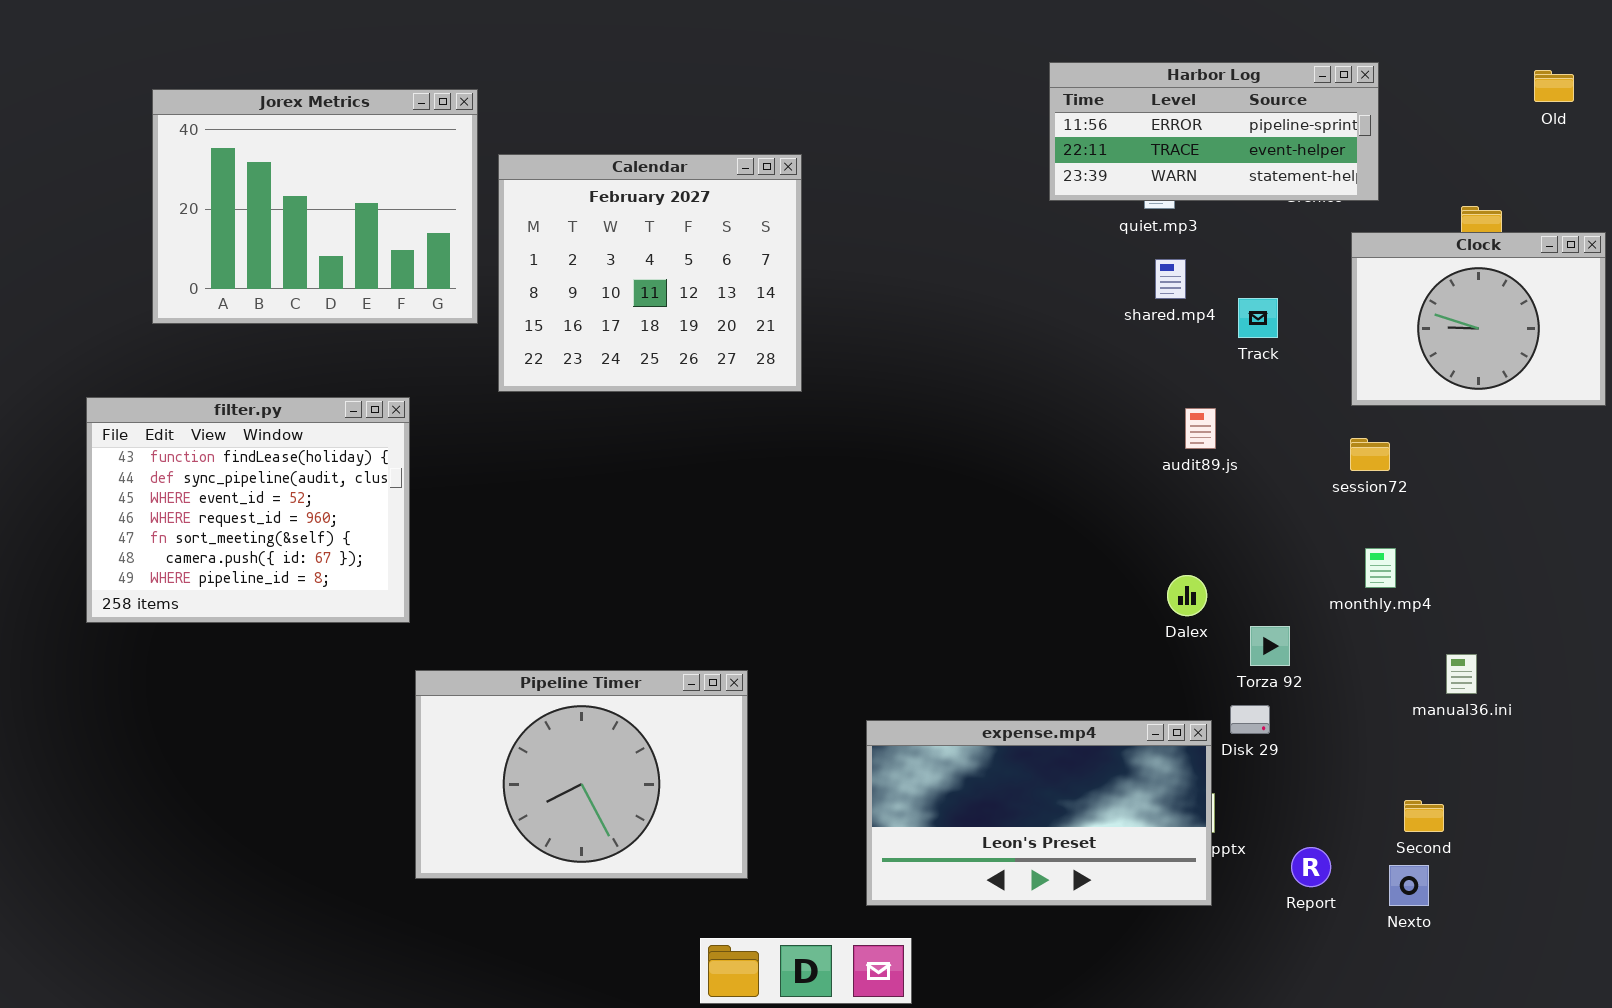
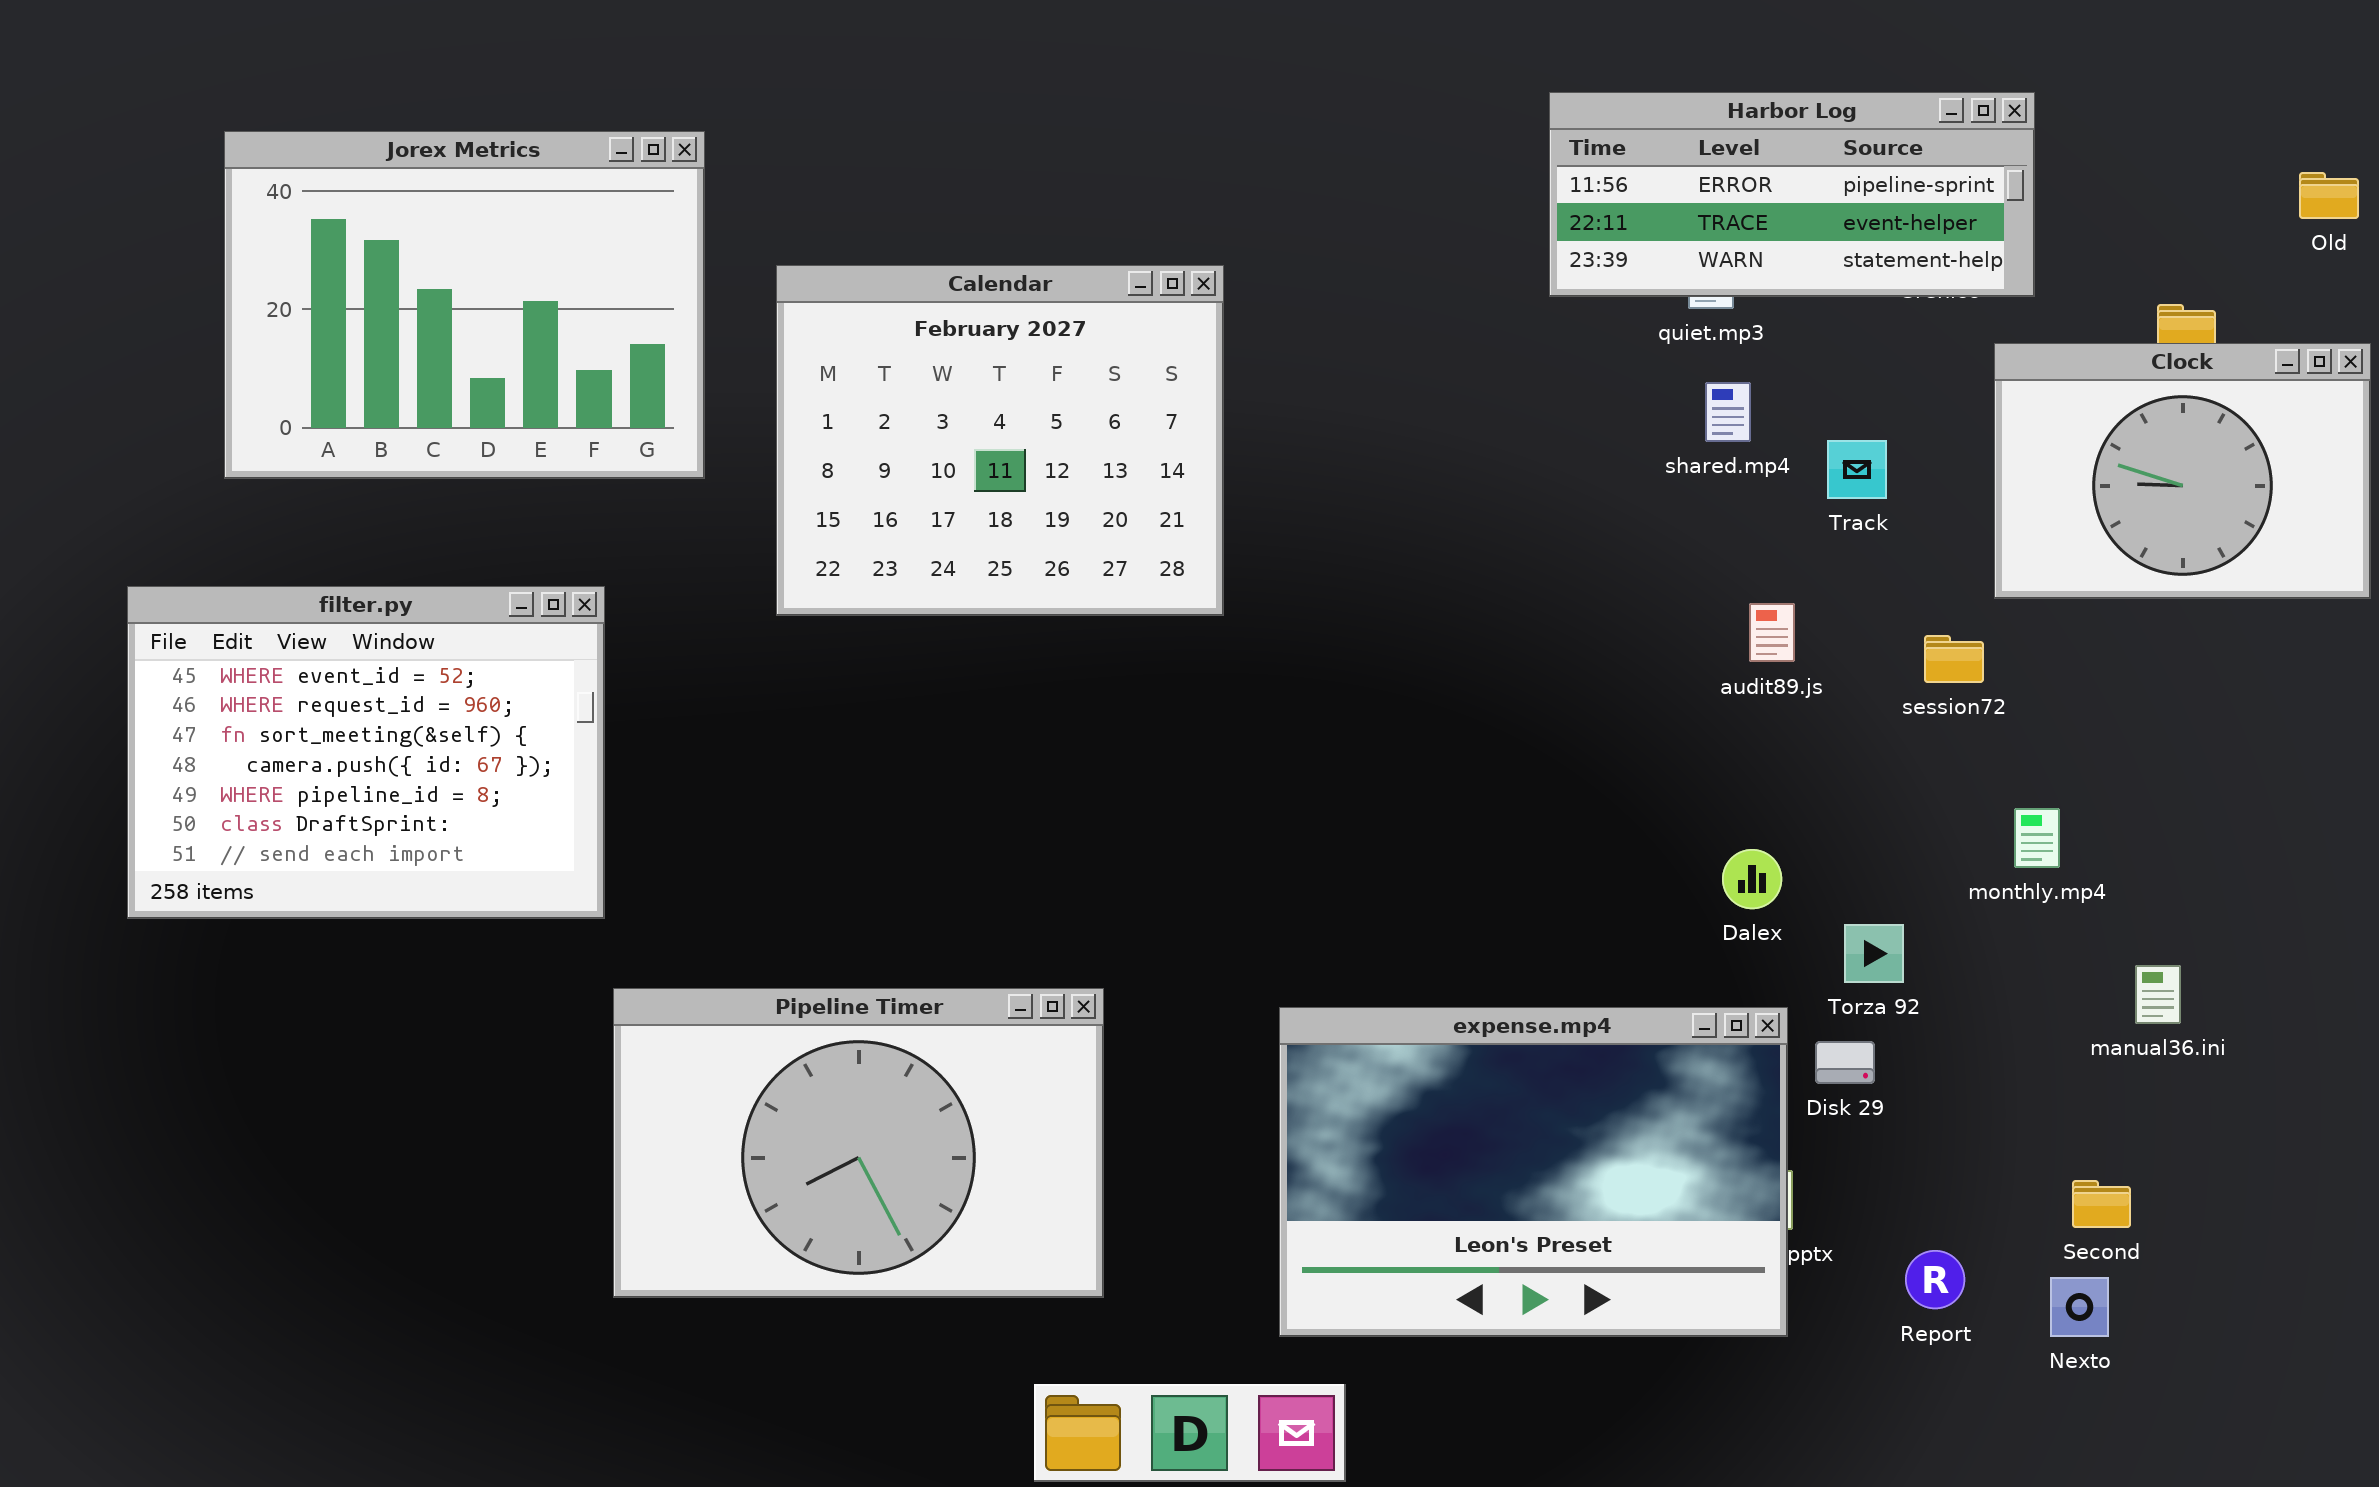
Old: [1534,70,1574,102] -> [2299,172,2359,219], moved
Calendar: [498,154,802,392] -> [776,265,1224,616], moved
filter.py: [86,397,410,623] -> [127,586,605,919], scrolled down 2 rows
session72: [1350,438,1390,471] -> [1924,635,1984,683], moved
expense.mp4: [866,720,1212,906] -> [1279,1007,1788,1337], resized

